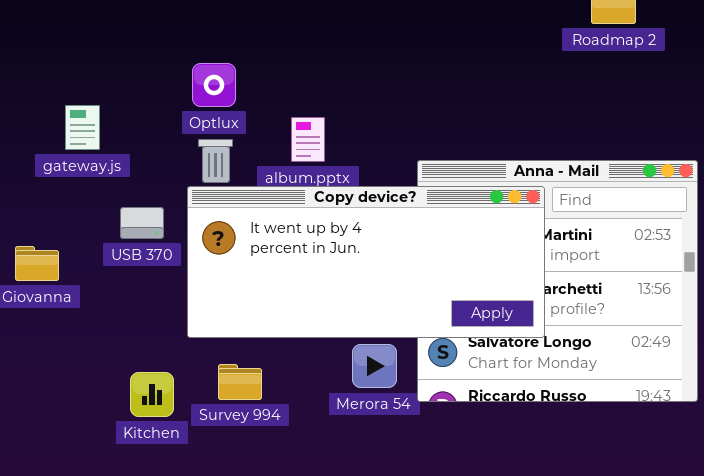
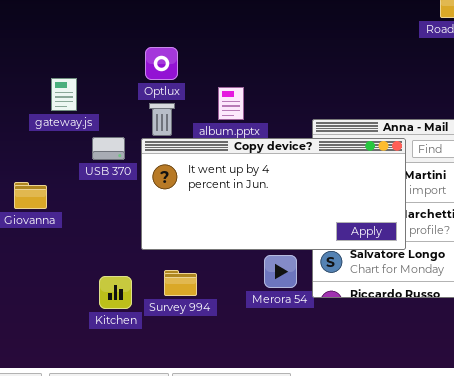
USB 370: [120,207,164,239] -> [92,137,125,160], moved

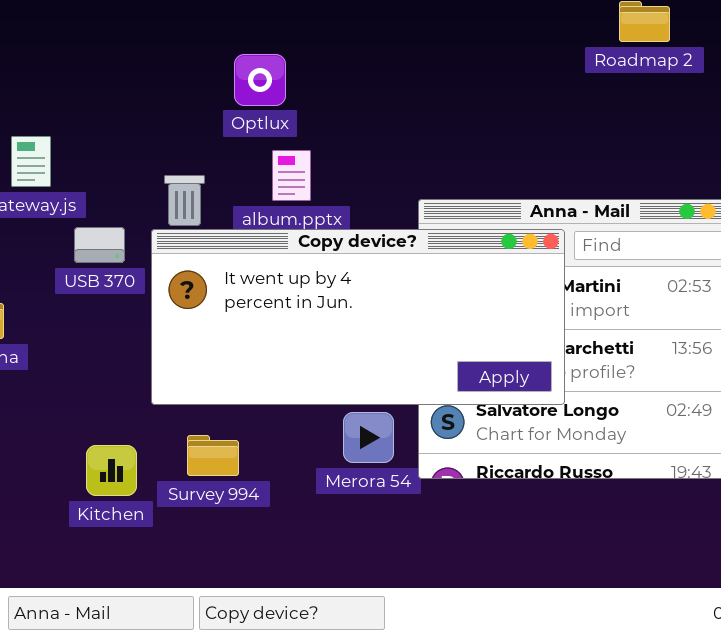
Optlux: [145,47,178,80] -> [234,54,286,106], moved

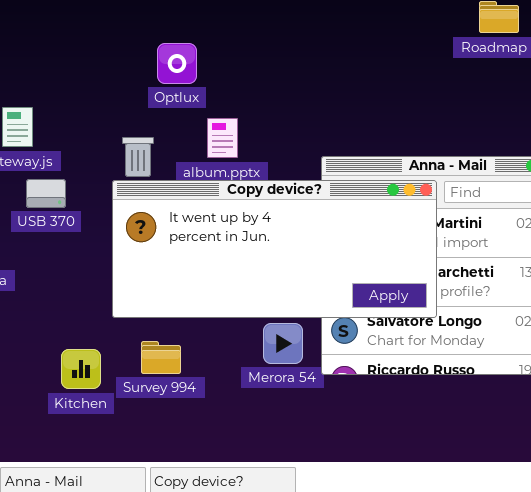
Optlux: [234,54,286,106] -> [157,43,197,84], moved
USB 370: [74,227,125,263] -> [26,179,66,208], moved

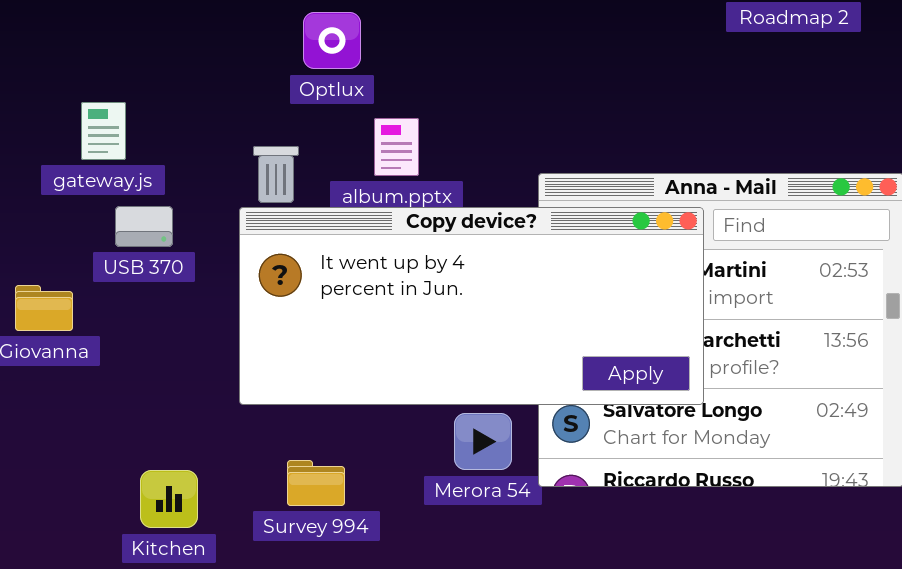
Survey 994: [141,341,181,374] -> [287,460,345,506], moved
Kitchen: [61,349,101,389] -> [140,470,198,528], moved

